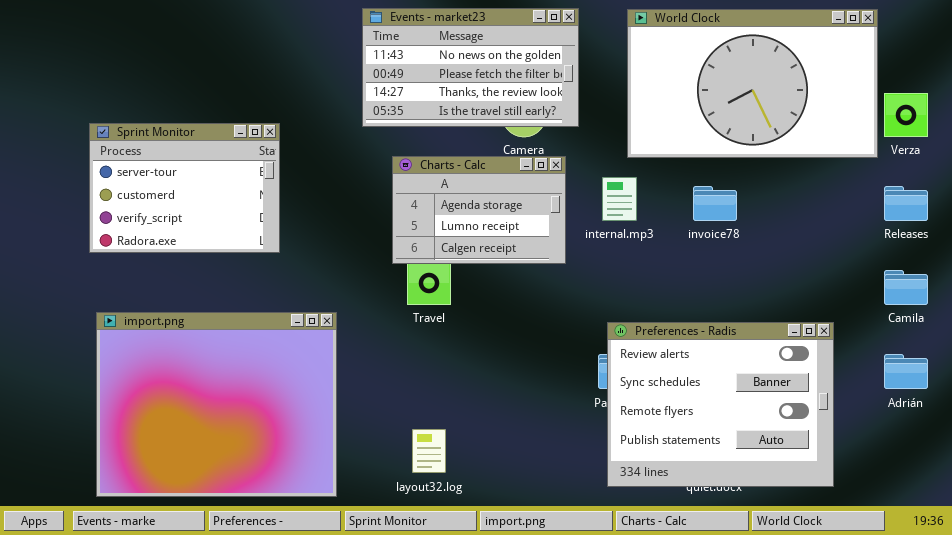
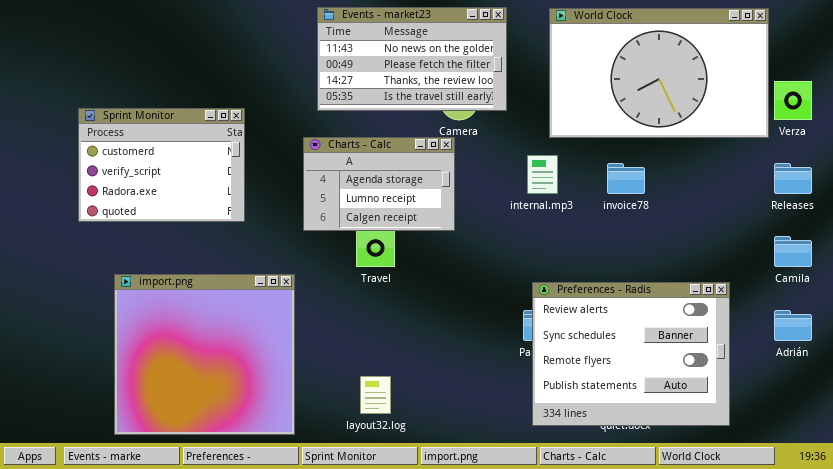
Sprint Monitor: [89,123,280,253] -> [78,108,245,222], scrolled down 1 row
Charts - Calc: [392,156,566,264] -> [303,137,455,231], moved
import.png: [96,312,337,497] -> [114,274,295,435], resized

